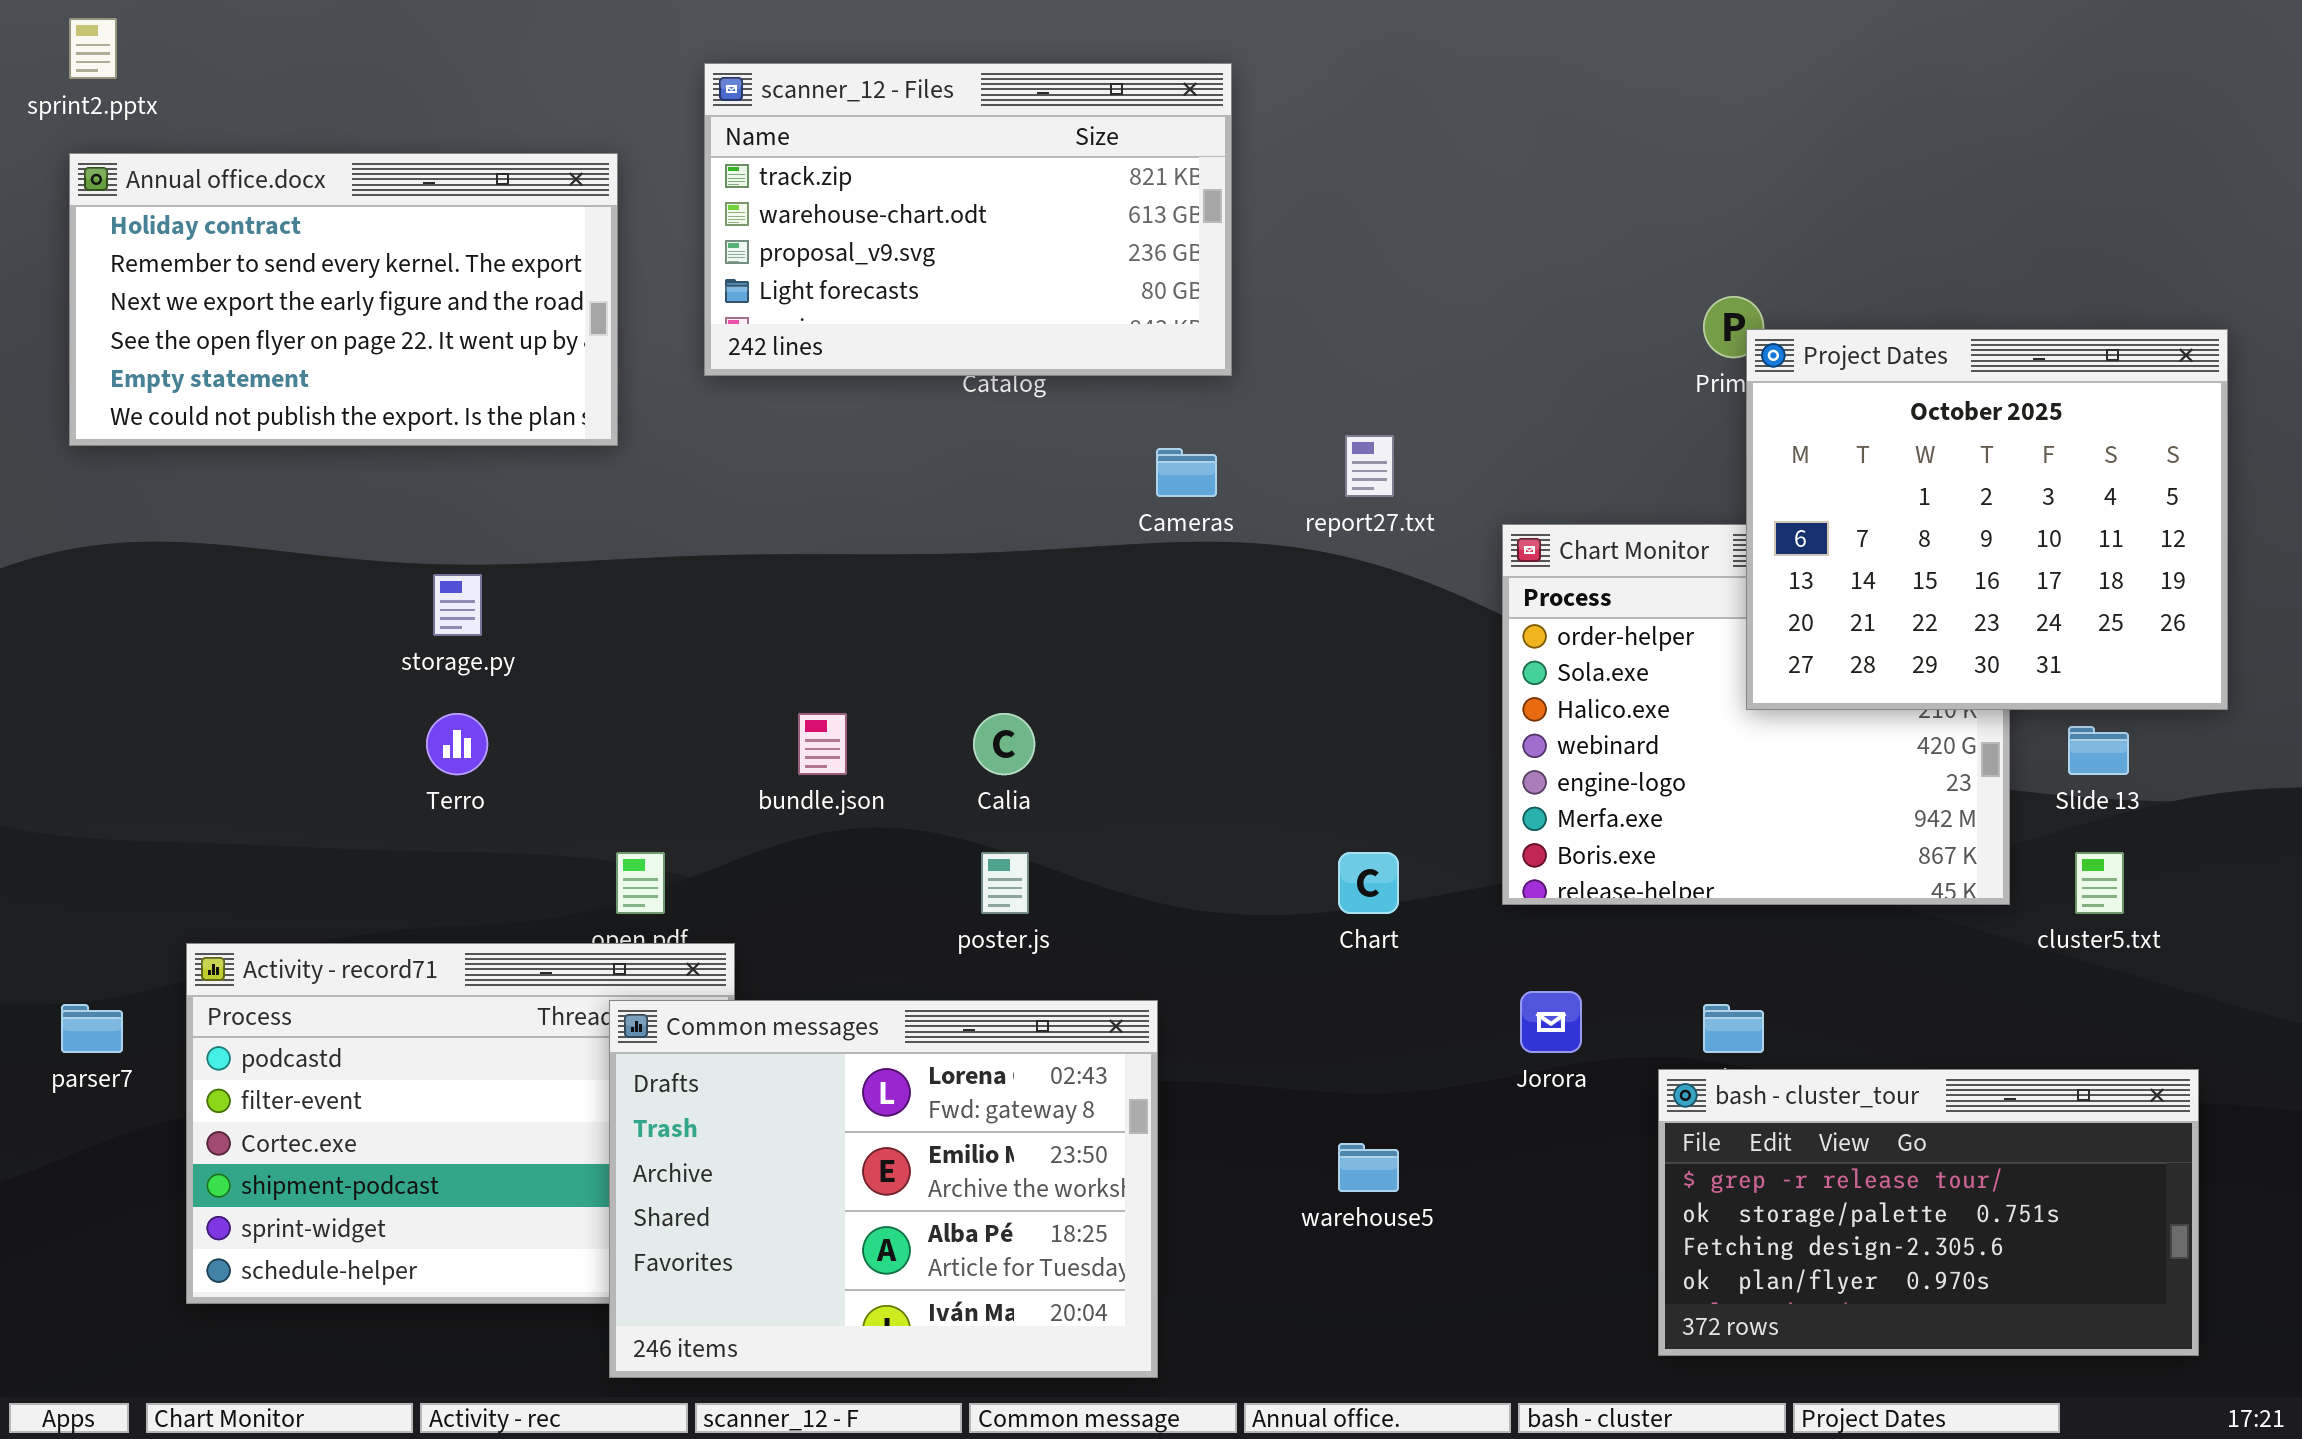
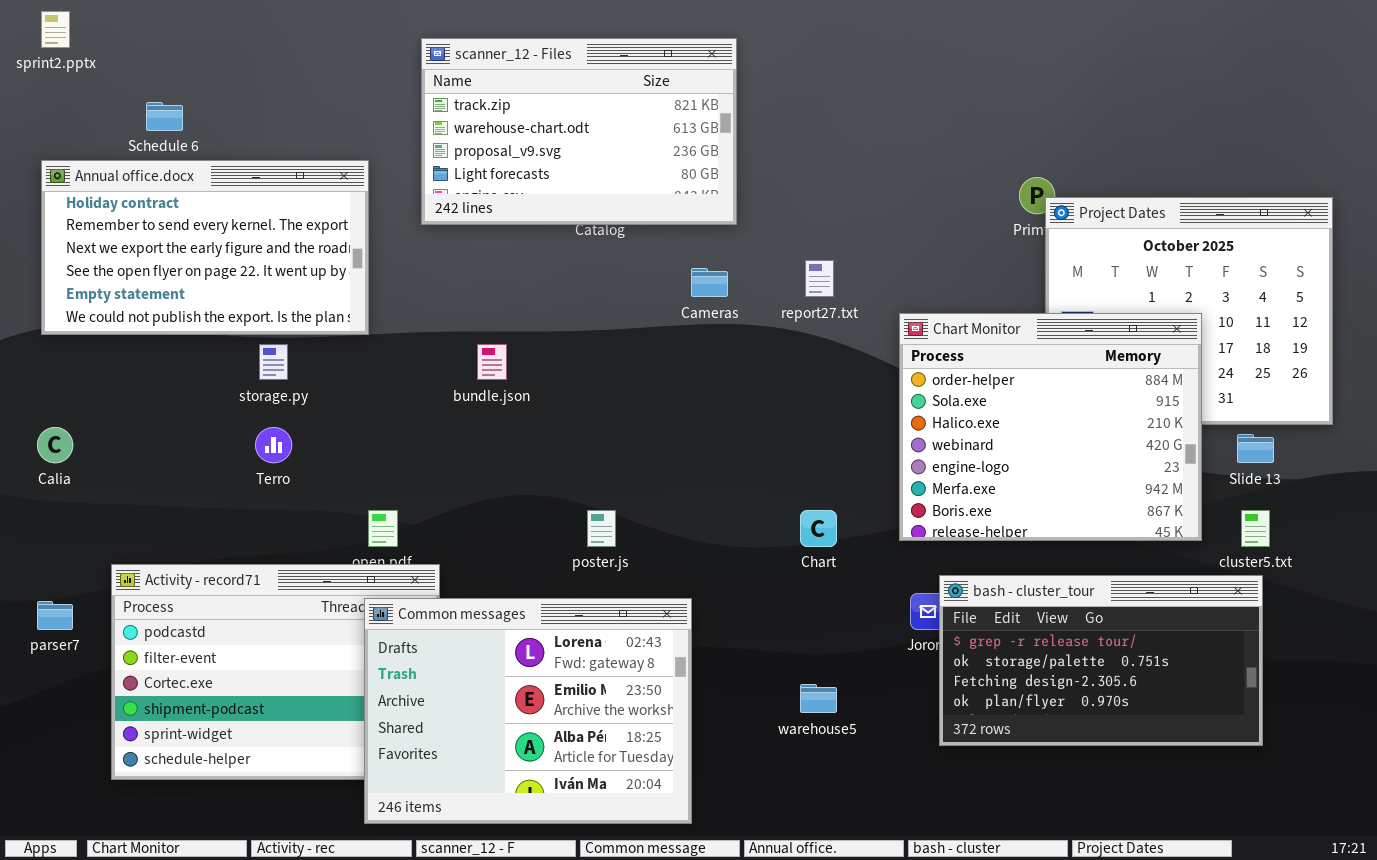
Annual office.docx: [69,153,618,446] -> [41,160,369,335], moved
Chart Monitor: [1502,524,2010,905] -> [899,313,1202,541], raised
bundle.json: [798,713,847,775] -> [477,344,507,380], moved
Calia: [973,713,1035,775] -> [37,427,73,463], moved
bash - cluster_tour: [1658,1069,2199,1356] -> [939,575,1263,746], moved

